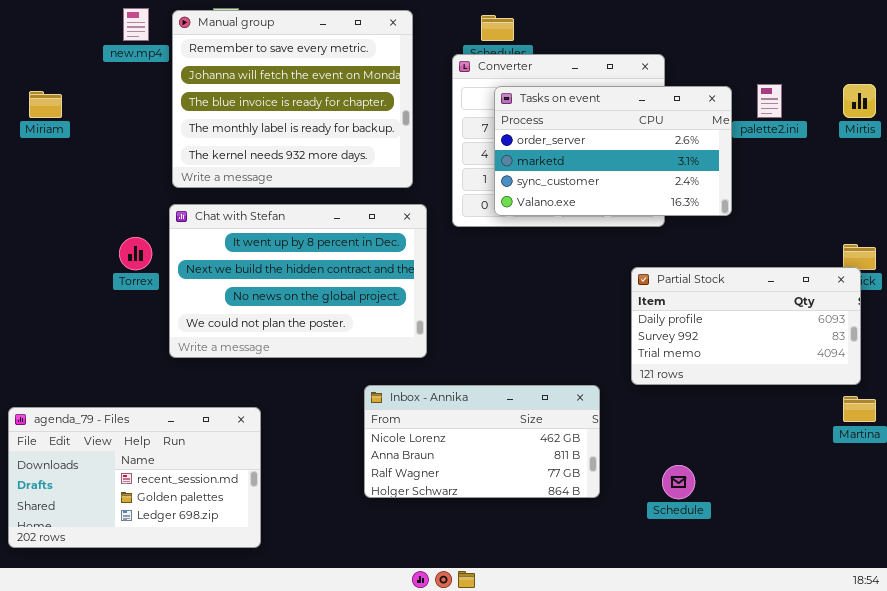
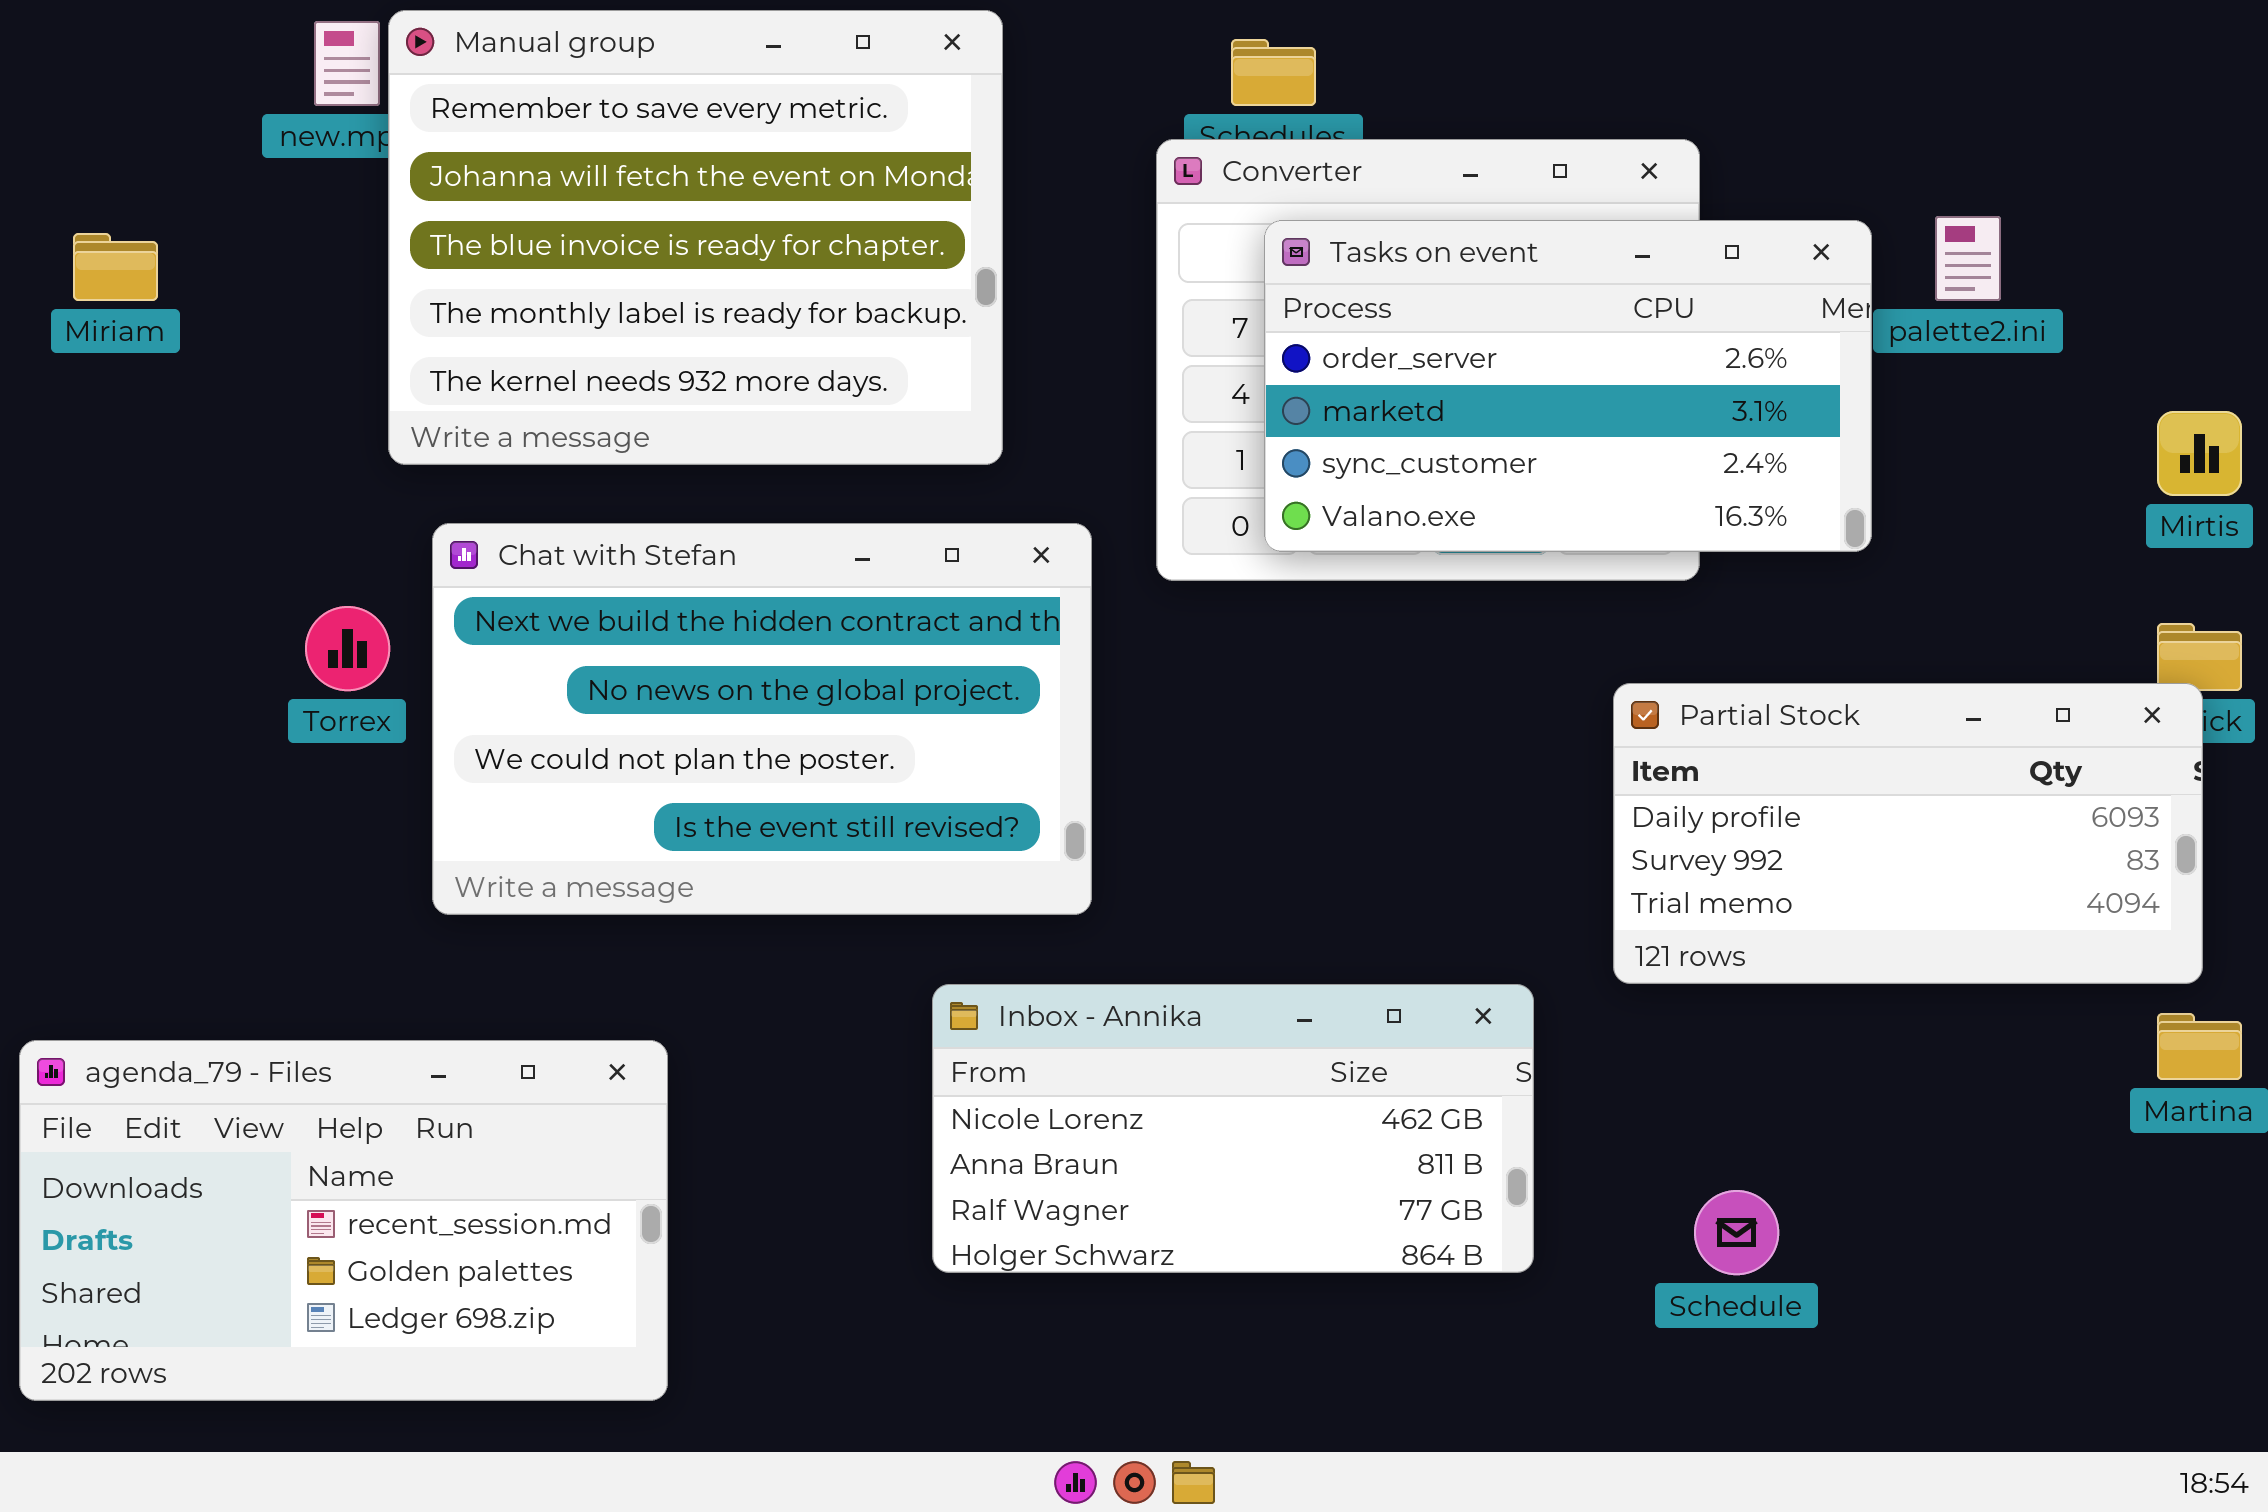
Manual group: [172,10,413,188] -> [388,10,1003,465], moved
Mirtis: [843,84,876,118] -> [2157,411,2242,496], moved
Chat with Stefan: [169,204,427,358] -> [432,523,1092,915], scrolled down 1 row

